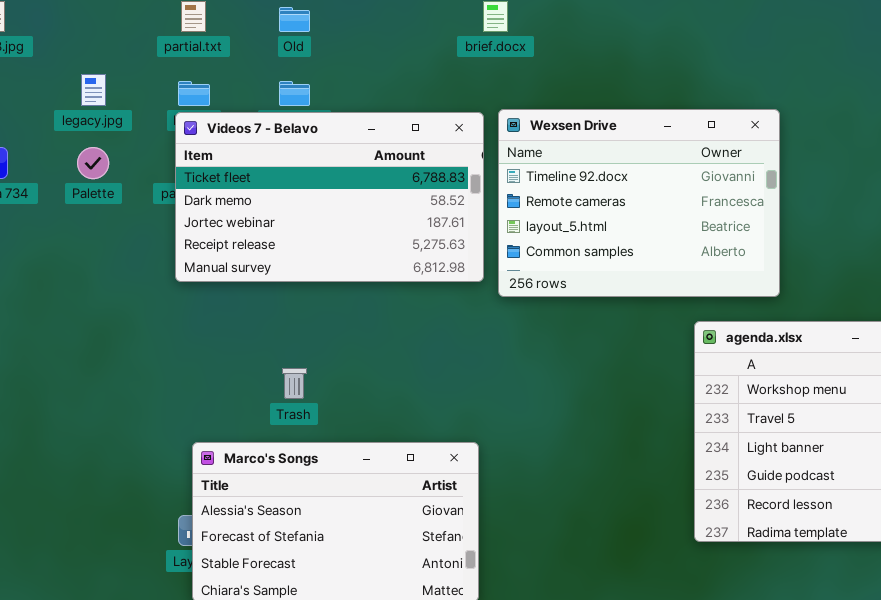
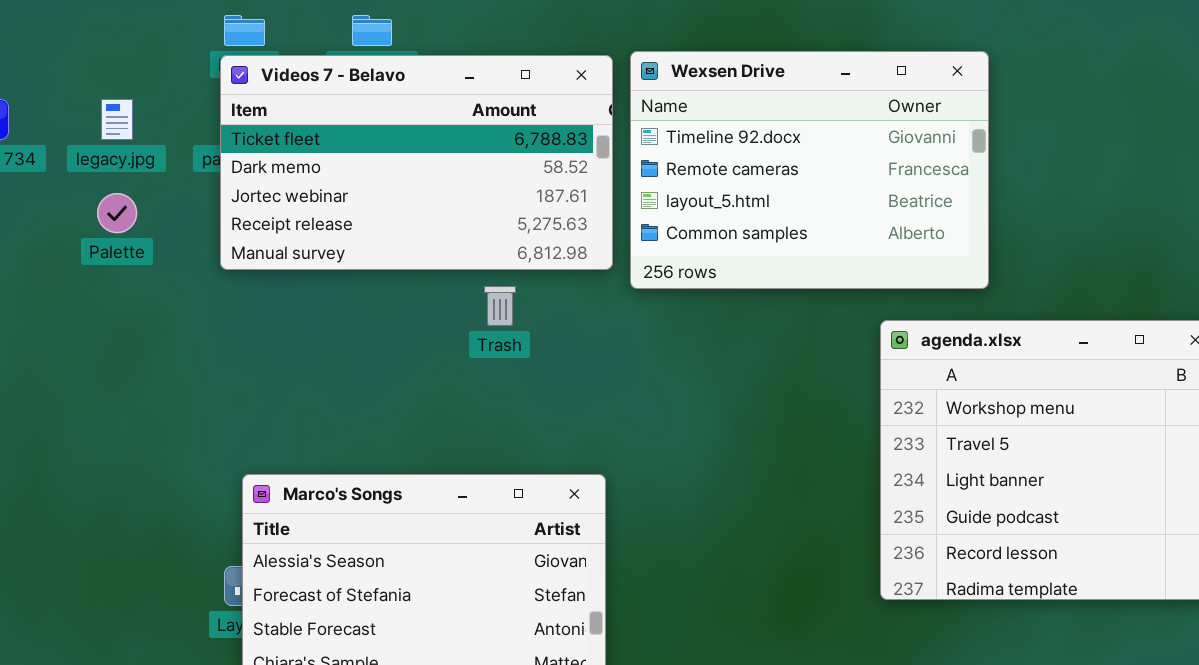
legacy.jpg: [81,74,106,106] -> [101,99,133,140], moved
Palette: [77,147,109,179] -> [97,193,137,233], moved
Trash: [282,368,307,399] -> [484,286,516,326], moved

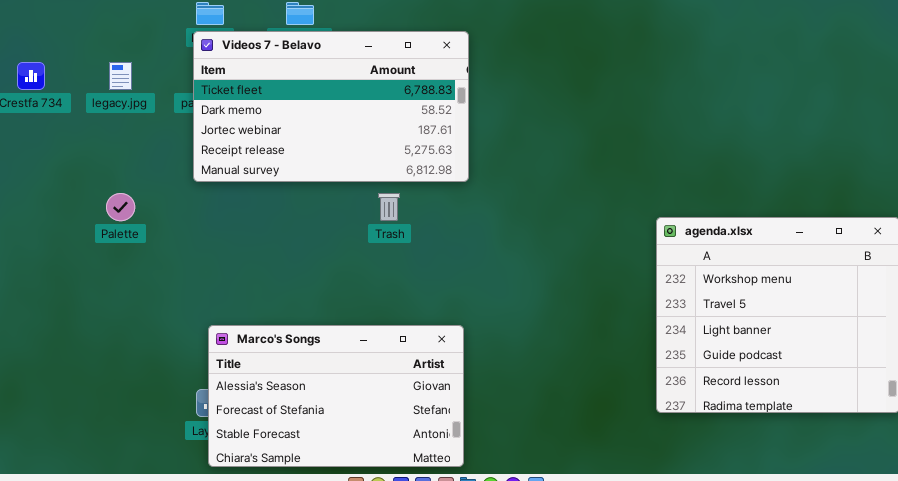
Wexsen Drive: [630,51,989,289] -> none, closed
Palette: [97,193,137,233] -> [106,193,135,221], moved

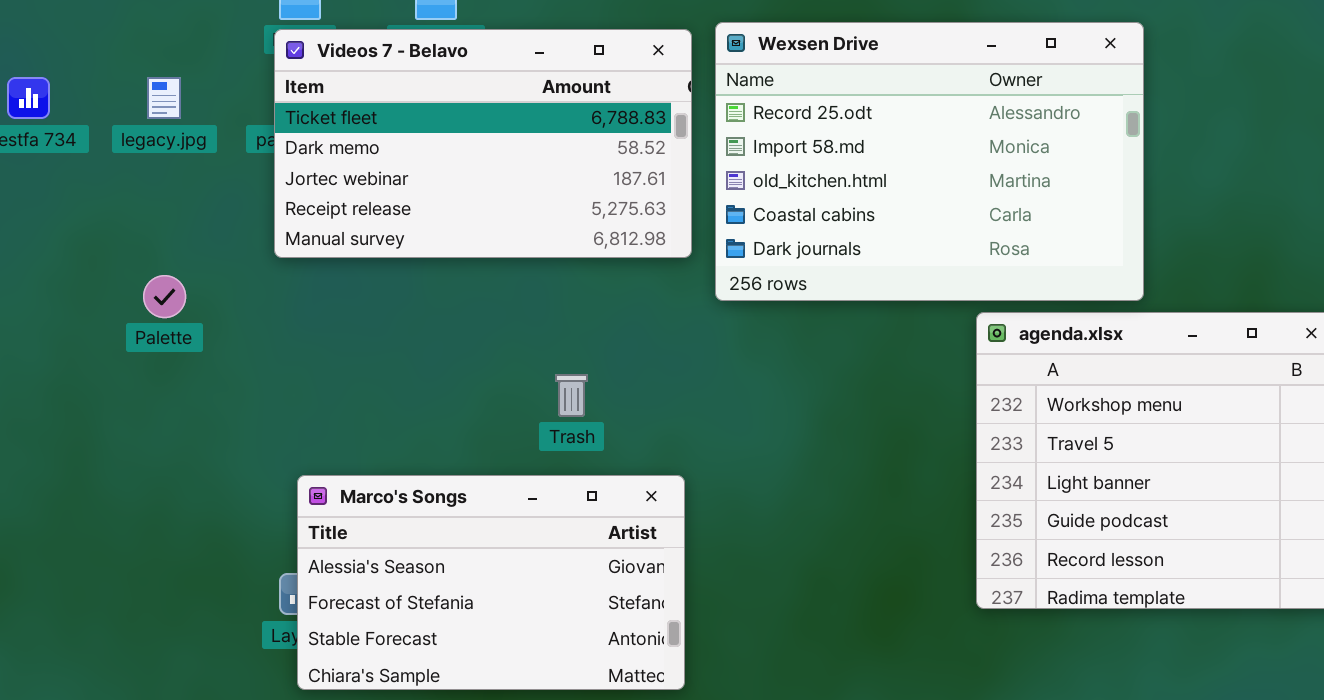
Wexsen Drive: none -> [715,22,1144,301], opened
Trash: [378,193,400,221] -> [555,374,588,417], moved

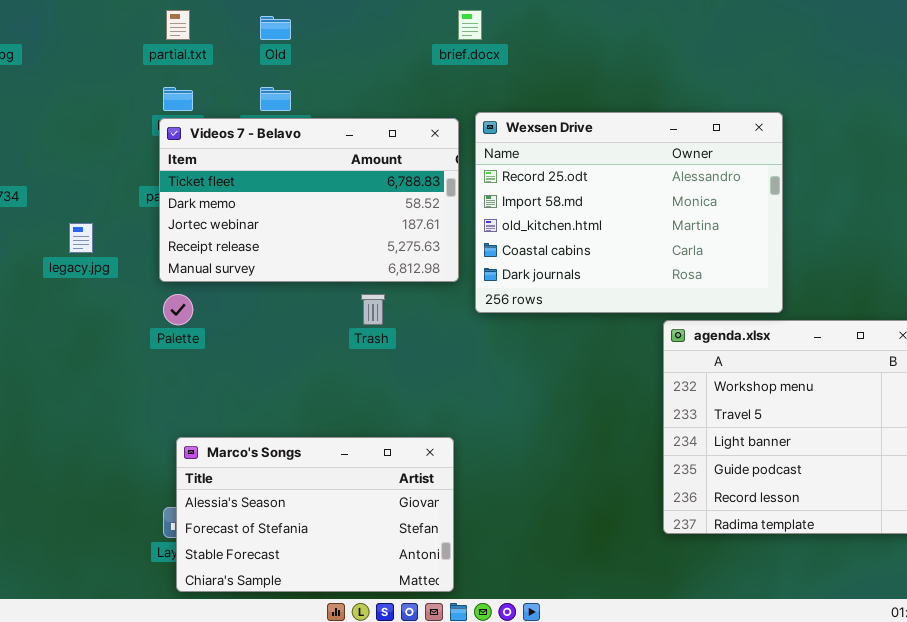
legacy.jpg: [147,77,181,119] -> [69,223,93,253], moved
Palette: [143,275,186,318] -> [163,294,193,325], moved
Trash: [555,374,588,417] -> [361,294,385,325], moved

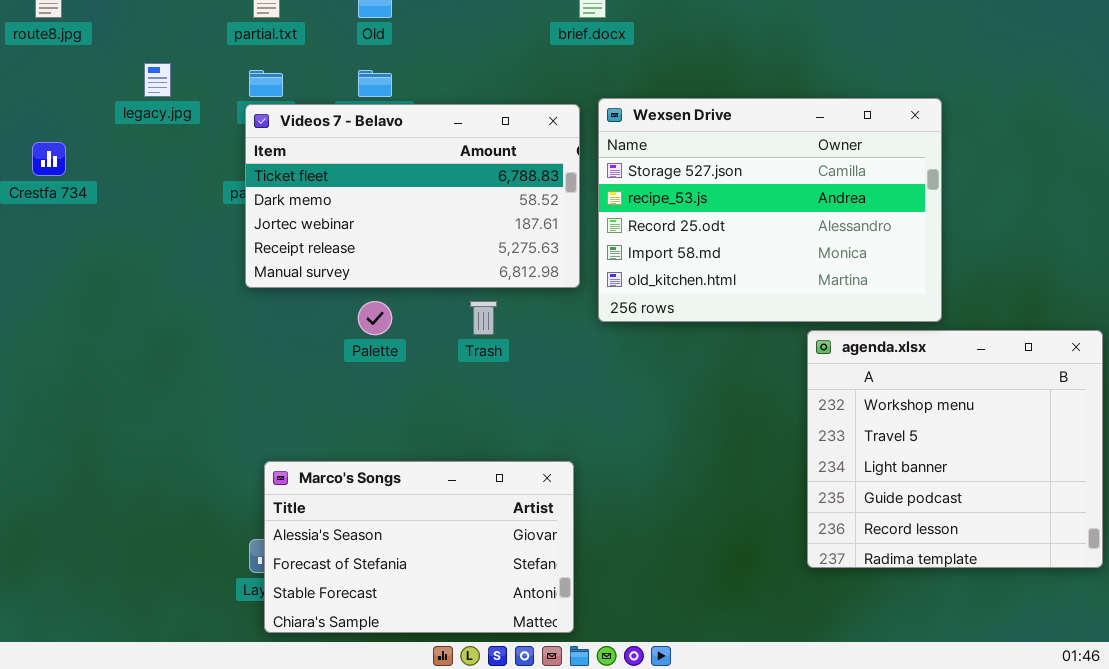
Wexsen Drive: [475,112,783,313] -> [598,98,942,322], scrolled up 2 rows
legacy.jpg: [69,223,93,253] -> [144,63,171,97], moved
Palette: [163,294,193,325] -> [358,301,392,335], moved

